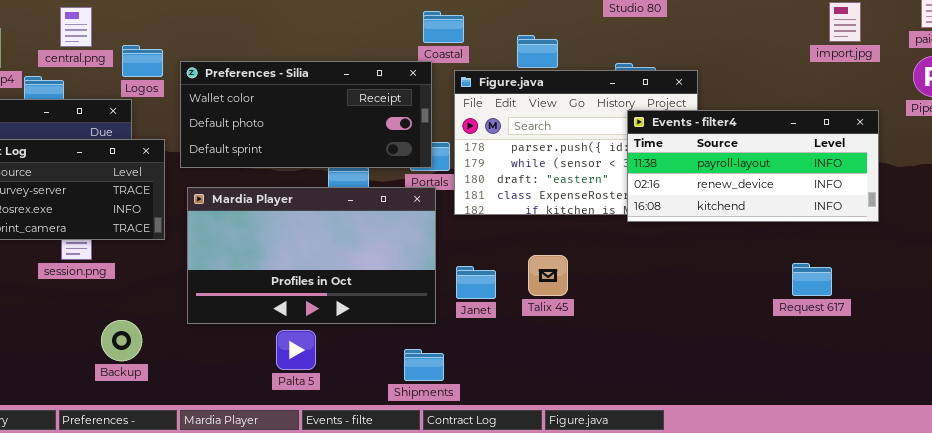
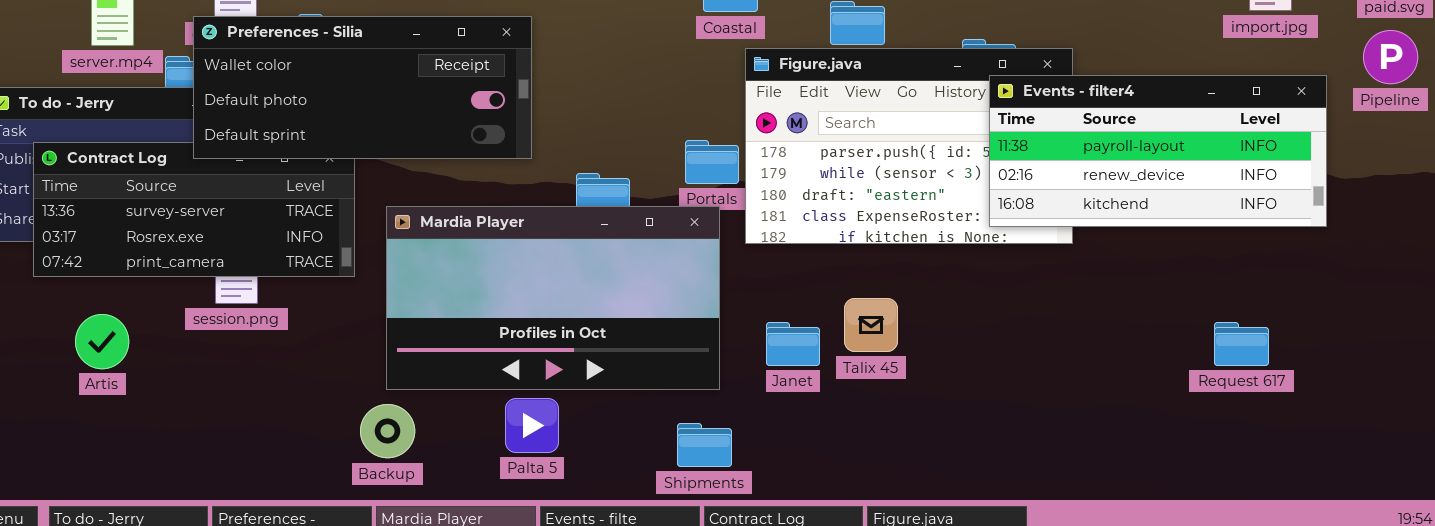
Preferences - Silia: [180,61,432,168] -> [193,16,532,159], moved
Events - filter4: [627,110,879,222] -> [989,75,1327,227], moved
Request 617: [792,263,832,296] -> [1214,322,1269,366], moved
Janet: [456,266,496,299] -> [766,322,820,366], moved
Backup: [101,320,142,361] -> [360,404,415,458], moved

